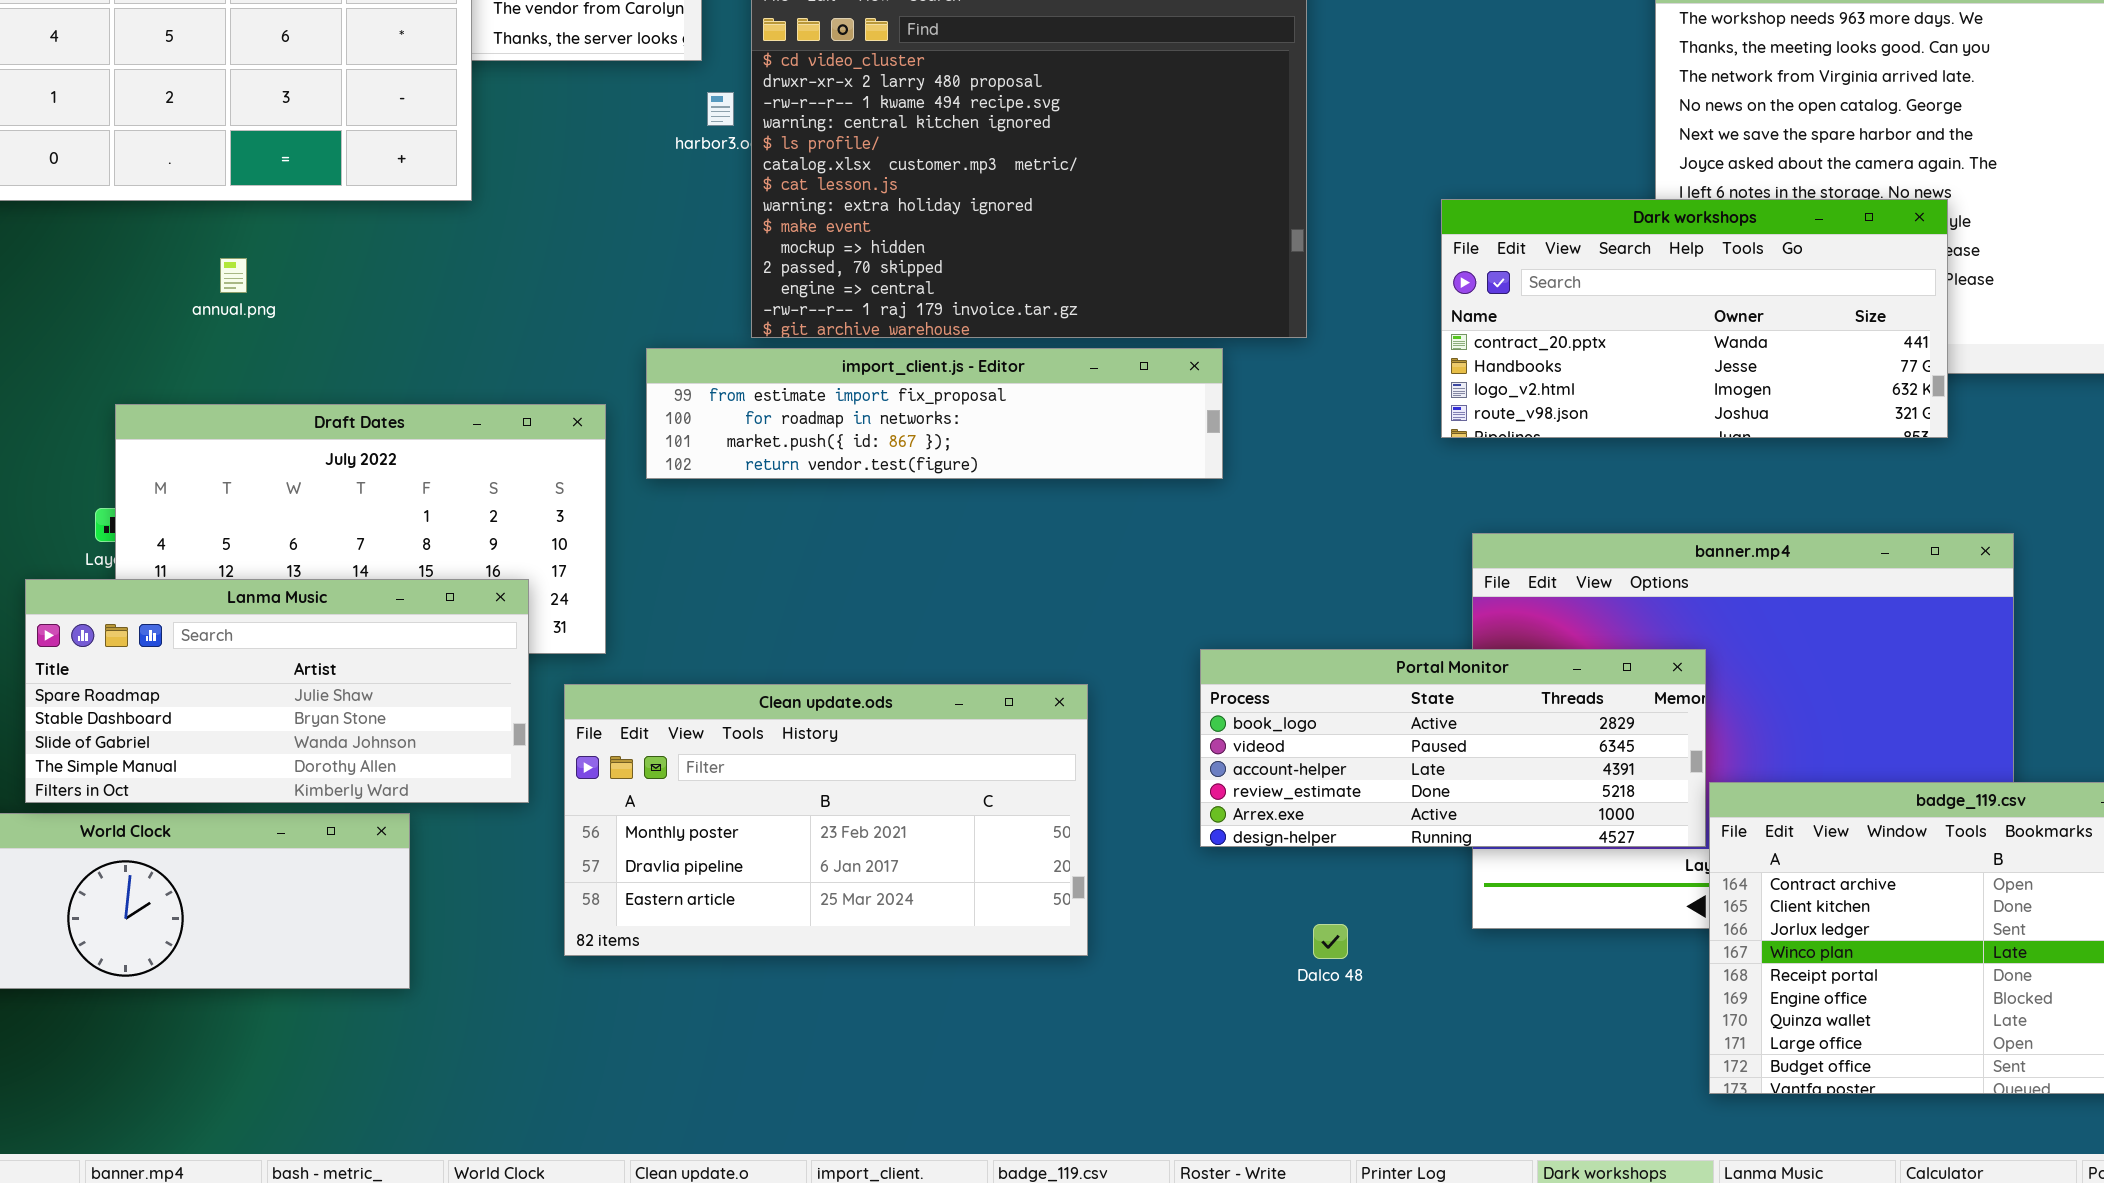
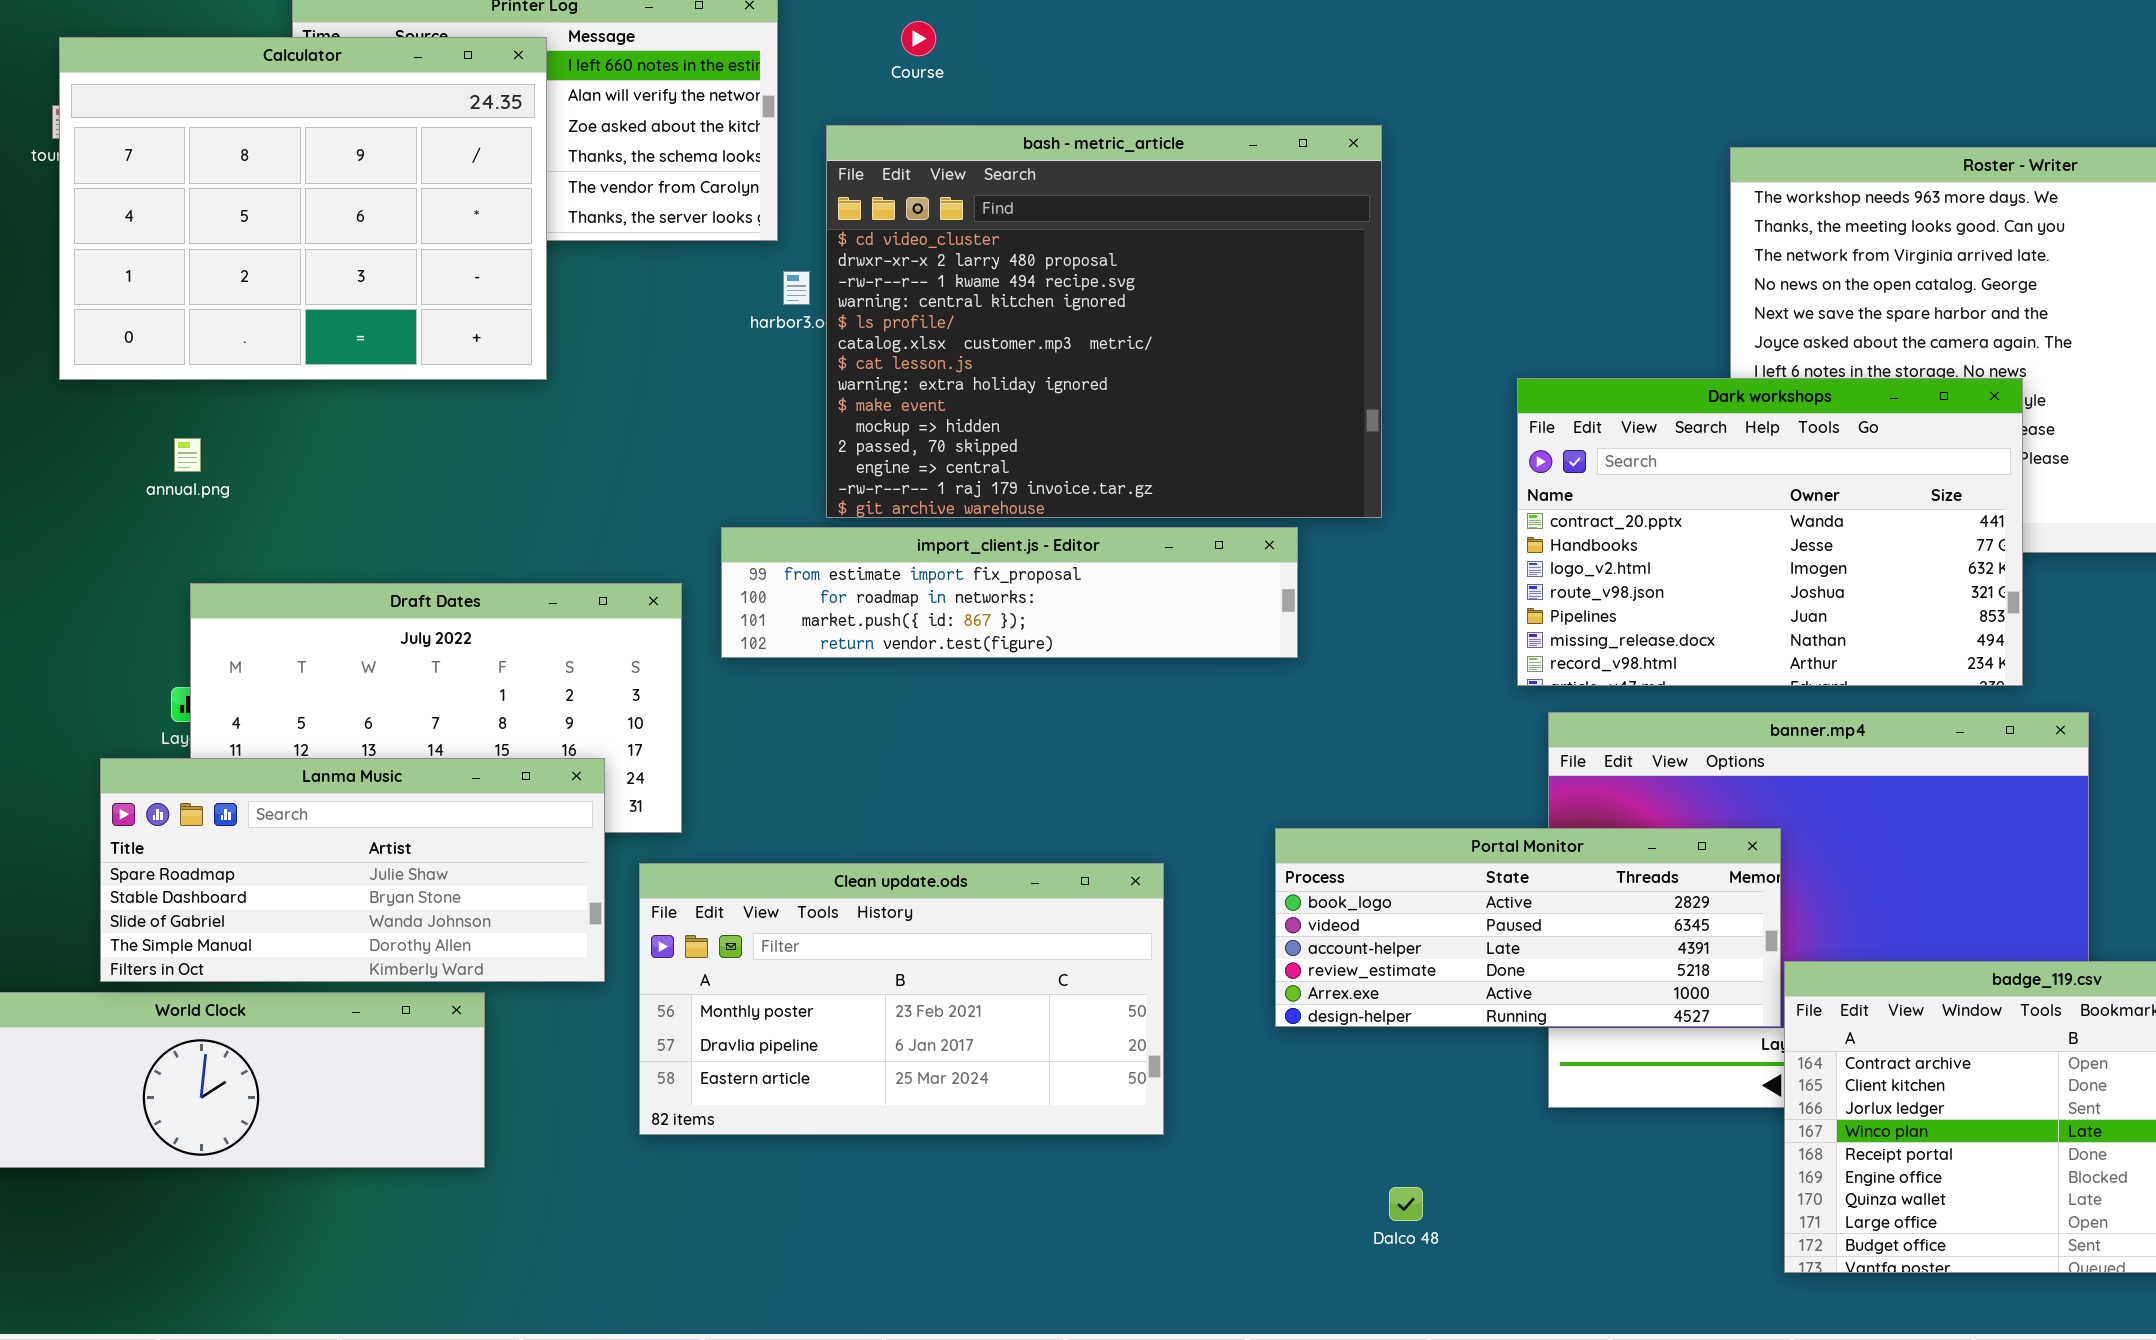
Dark workshops: [1441,199,1948,438] -> [1517,378,2023,686], resized
annual.png: [220,258,247,293] -> [174,438,201,472], moved
Dalco 48: [1313,924,1348,959] -> [1389,1187,1423,1221], moved

